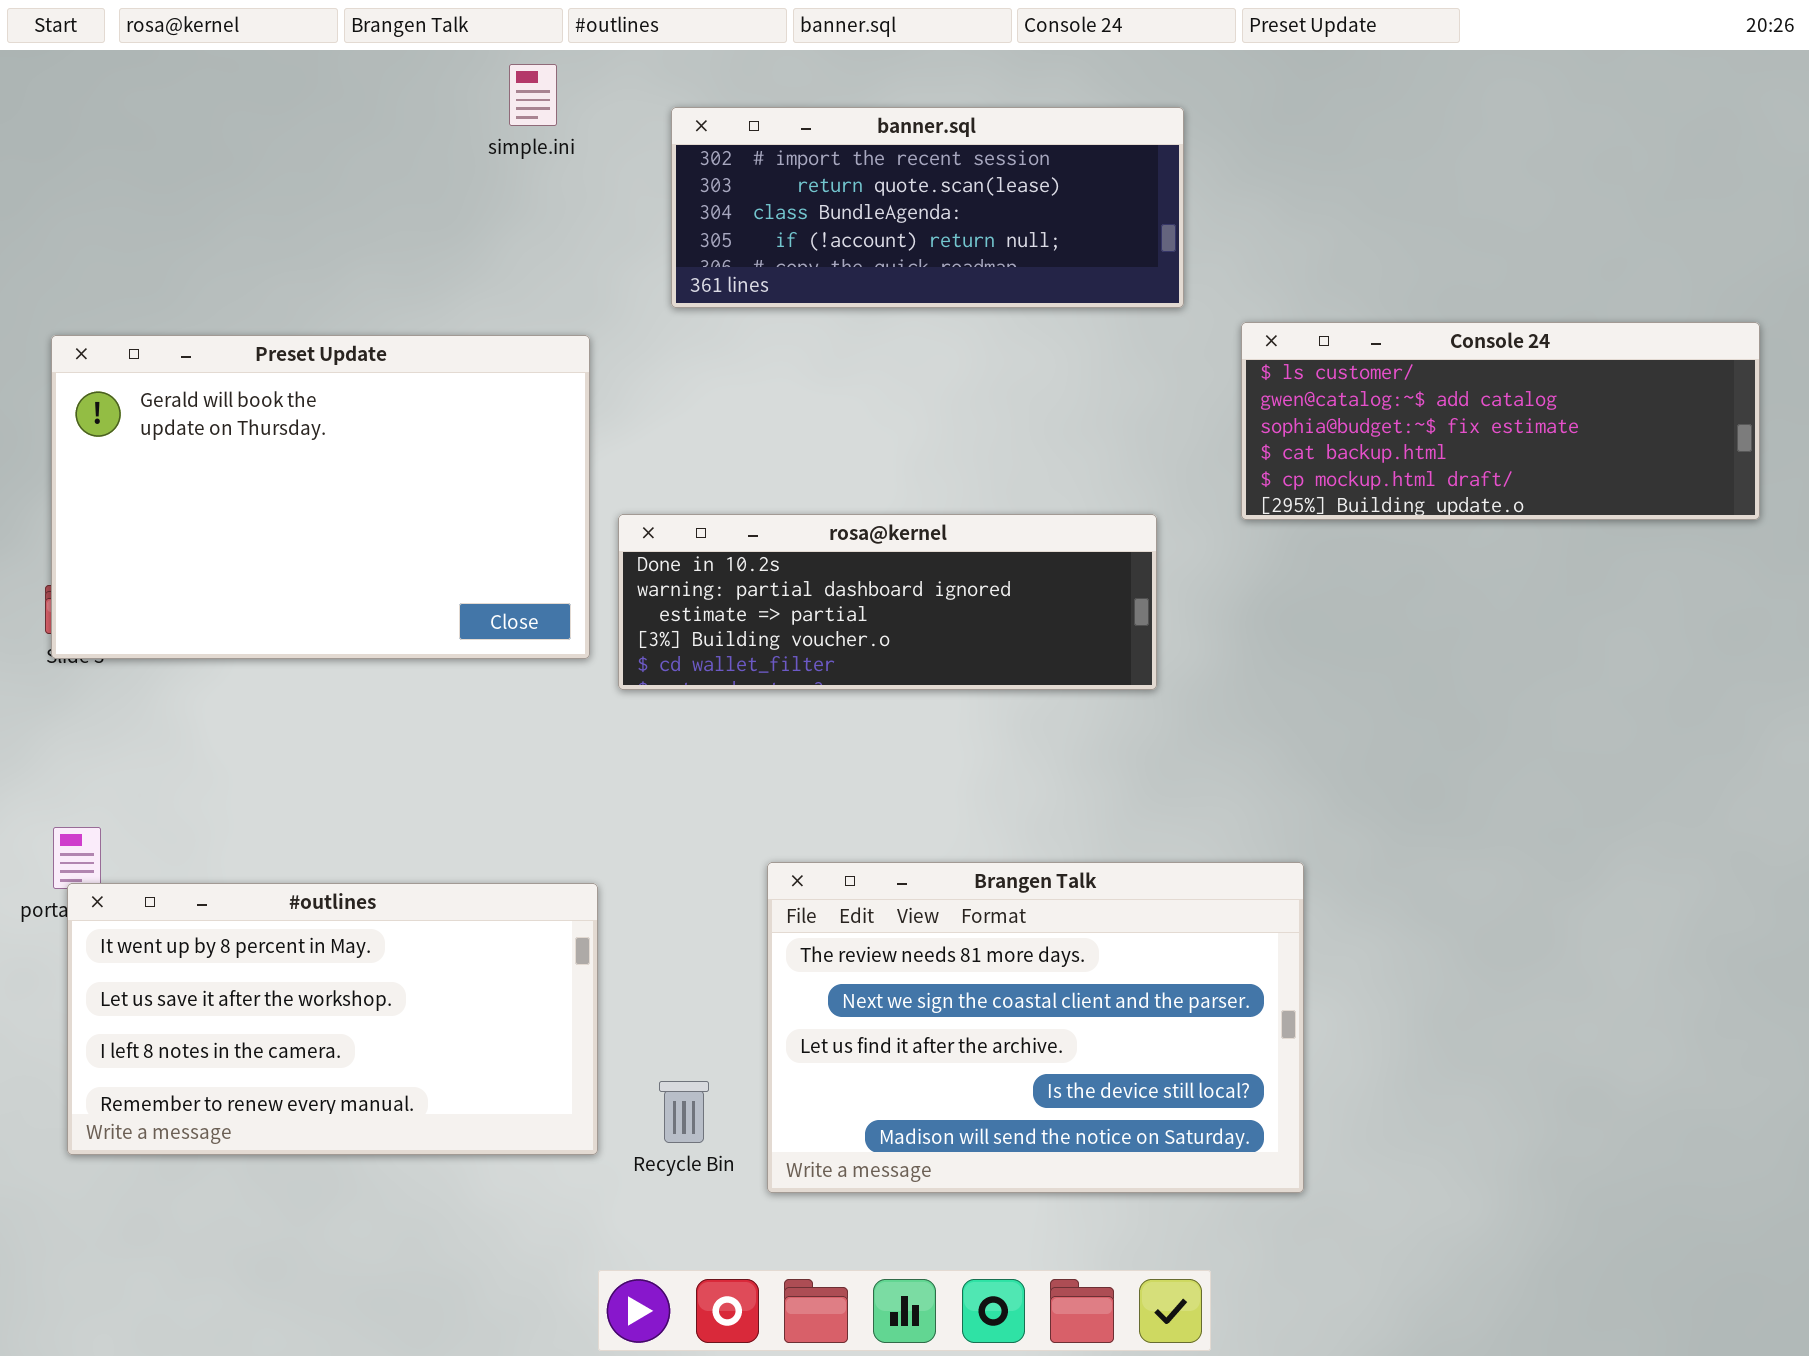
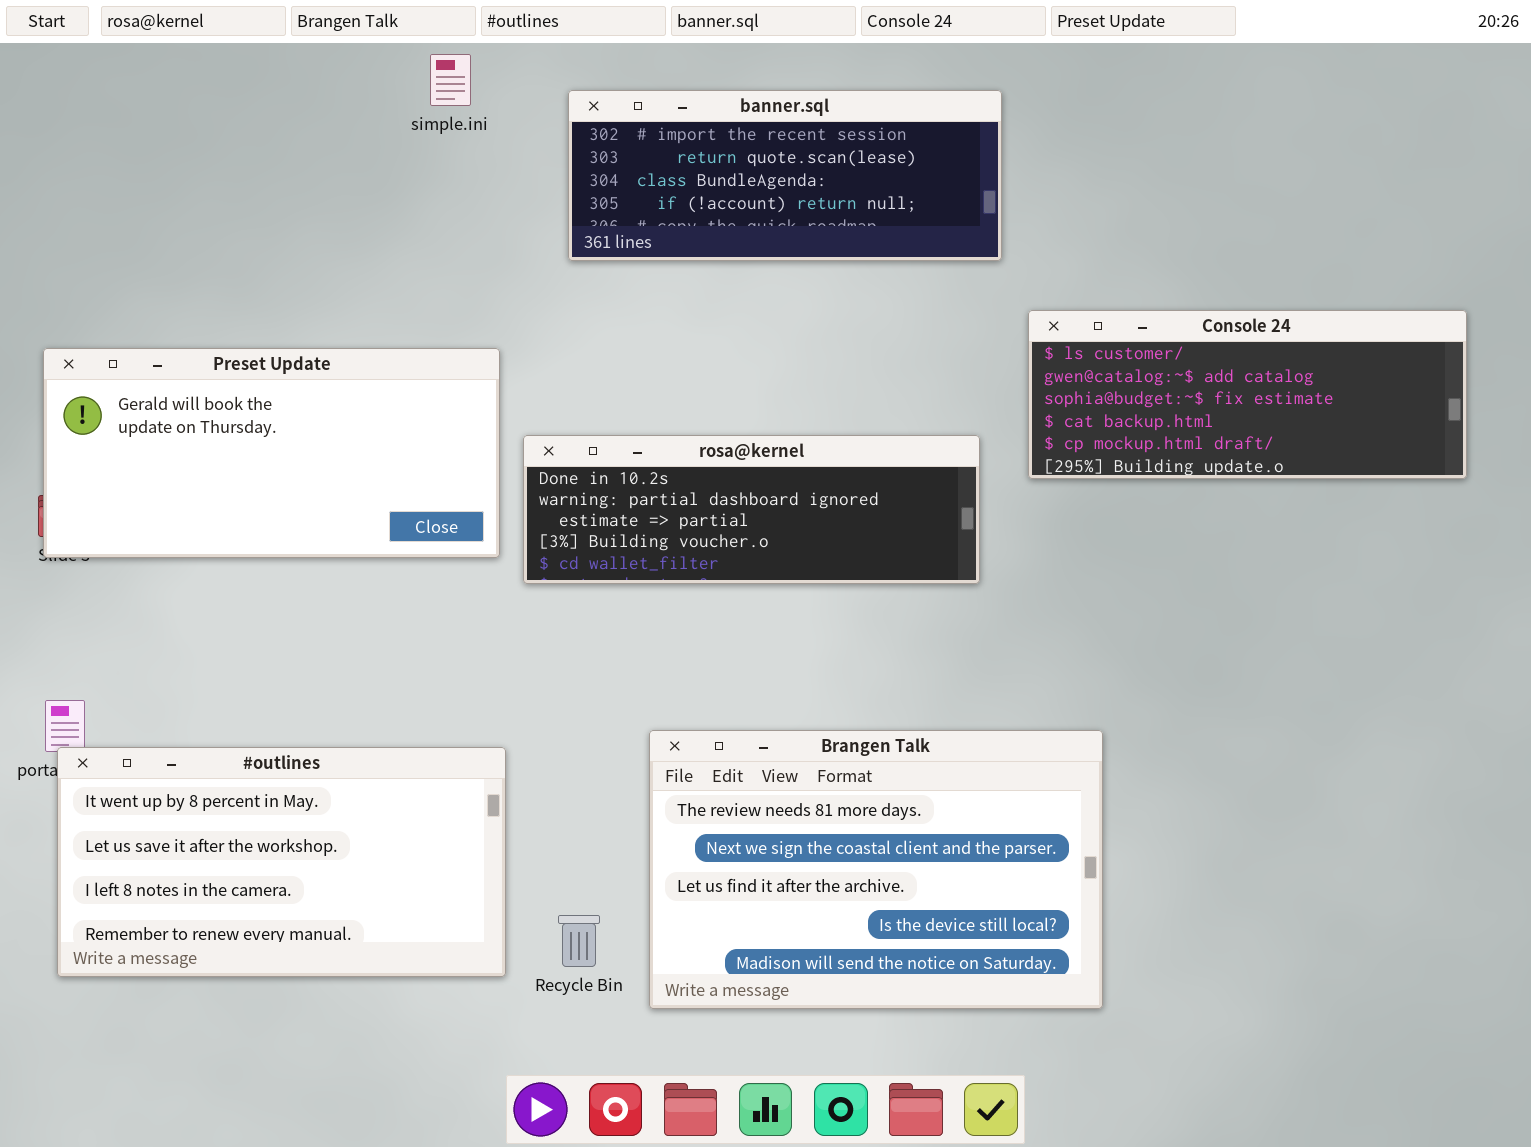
Console 24: [1241,322,1760,520] -> [1028,310,1467,479], moved
Preset Update: [51,335,590,659] -> [43,348,500,558], resized

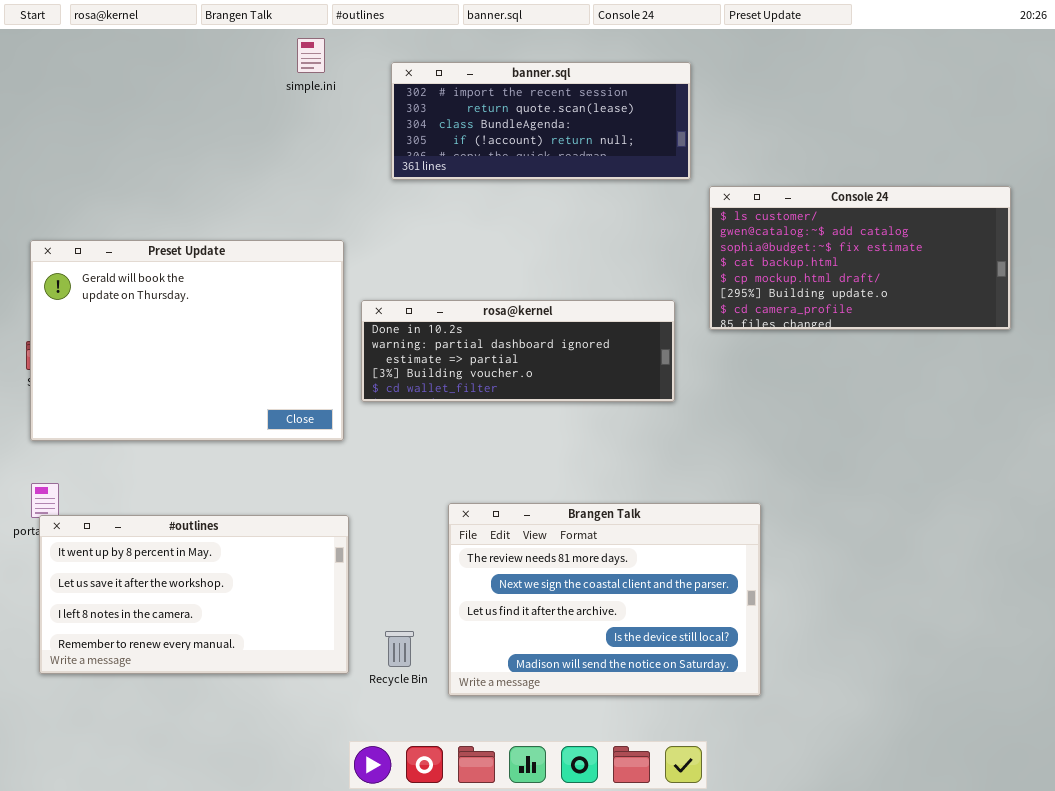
Console 24: [1028,310,1467,479] -> [709,186,1011,330], resized
Preset Update: [43,348,500,558] -> [30,240,344,441], resized

